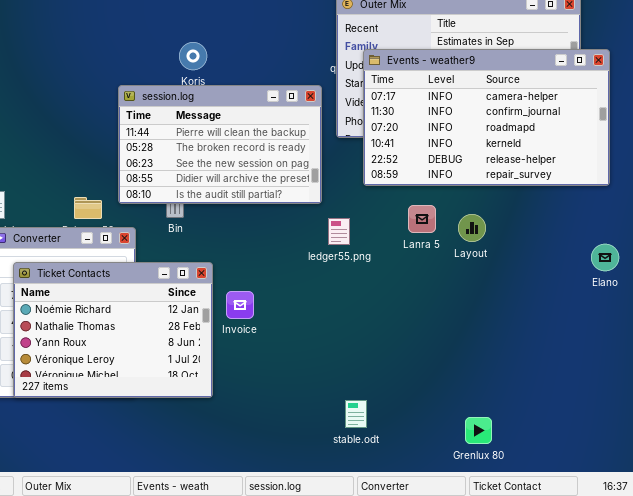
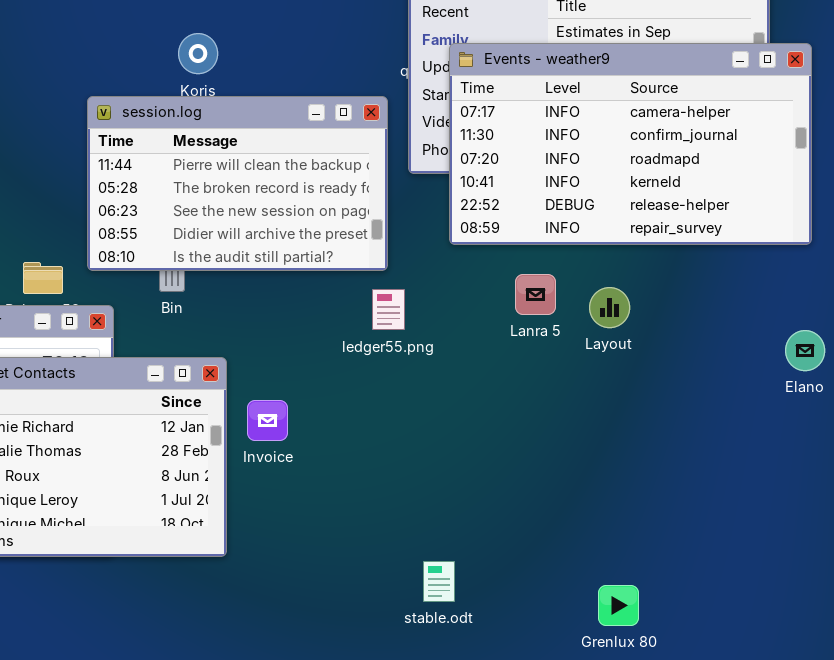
ledger55.png: [328,218,350,245] -> [372,289,405,330], moved

